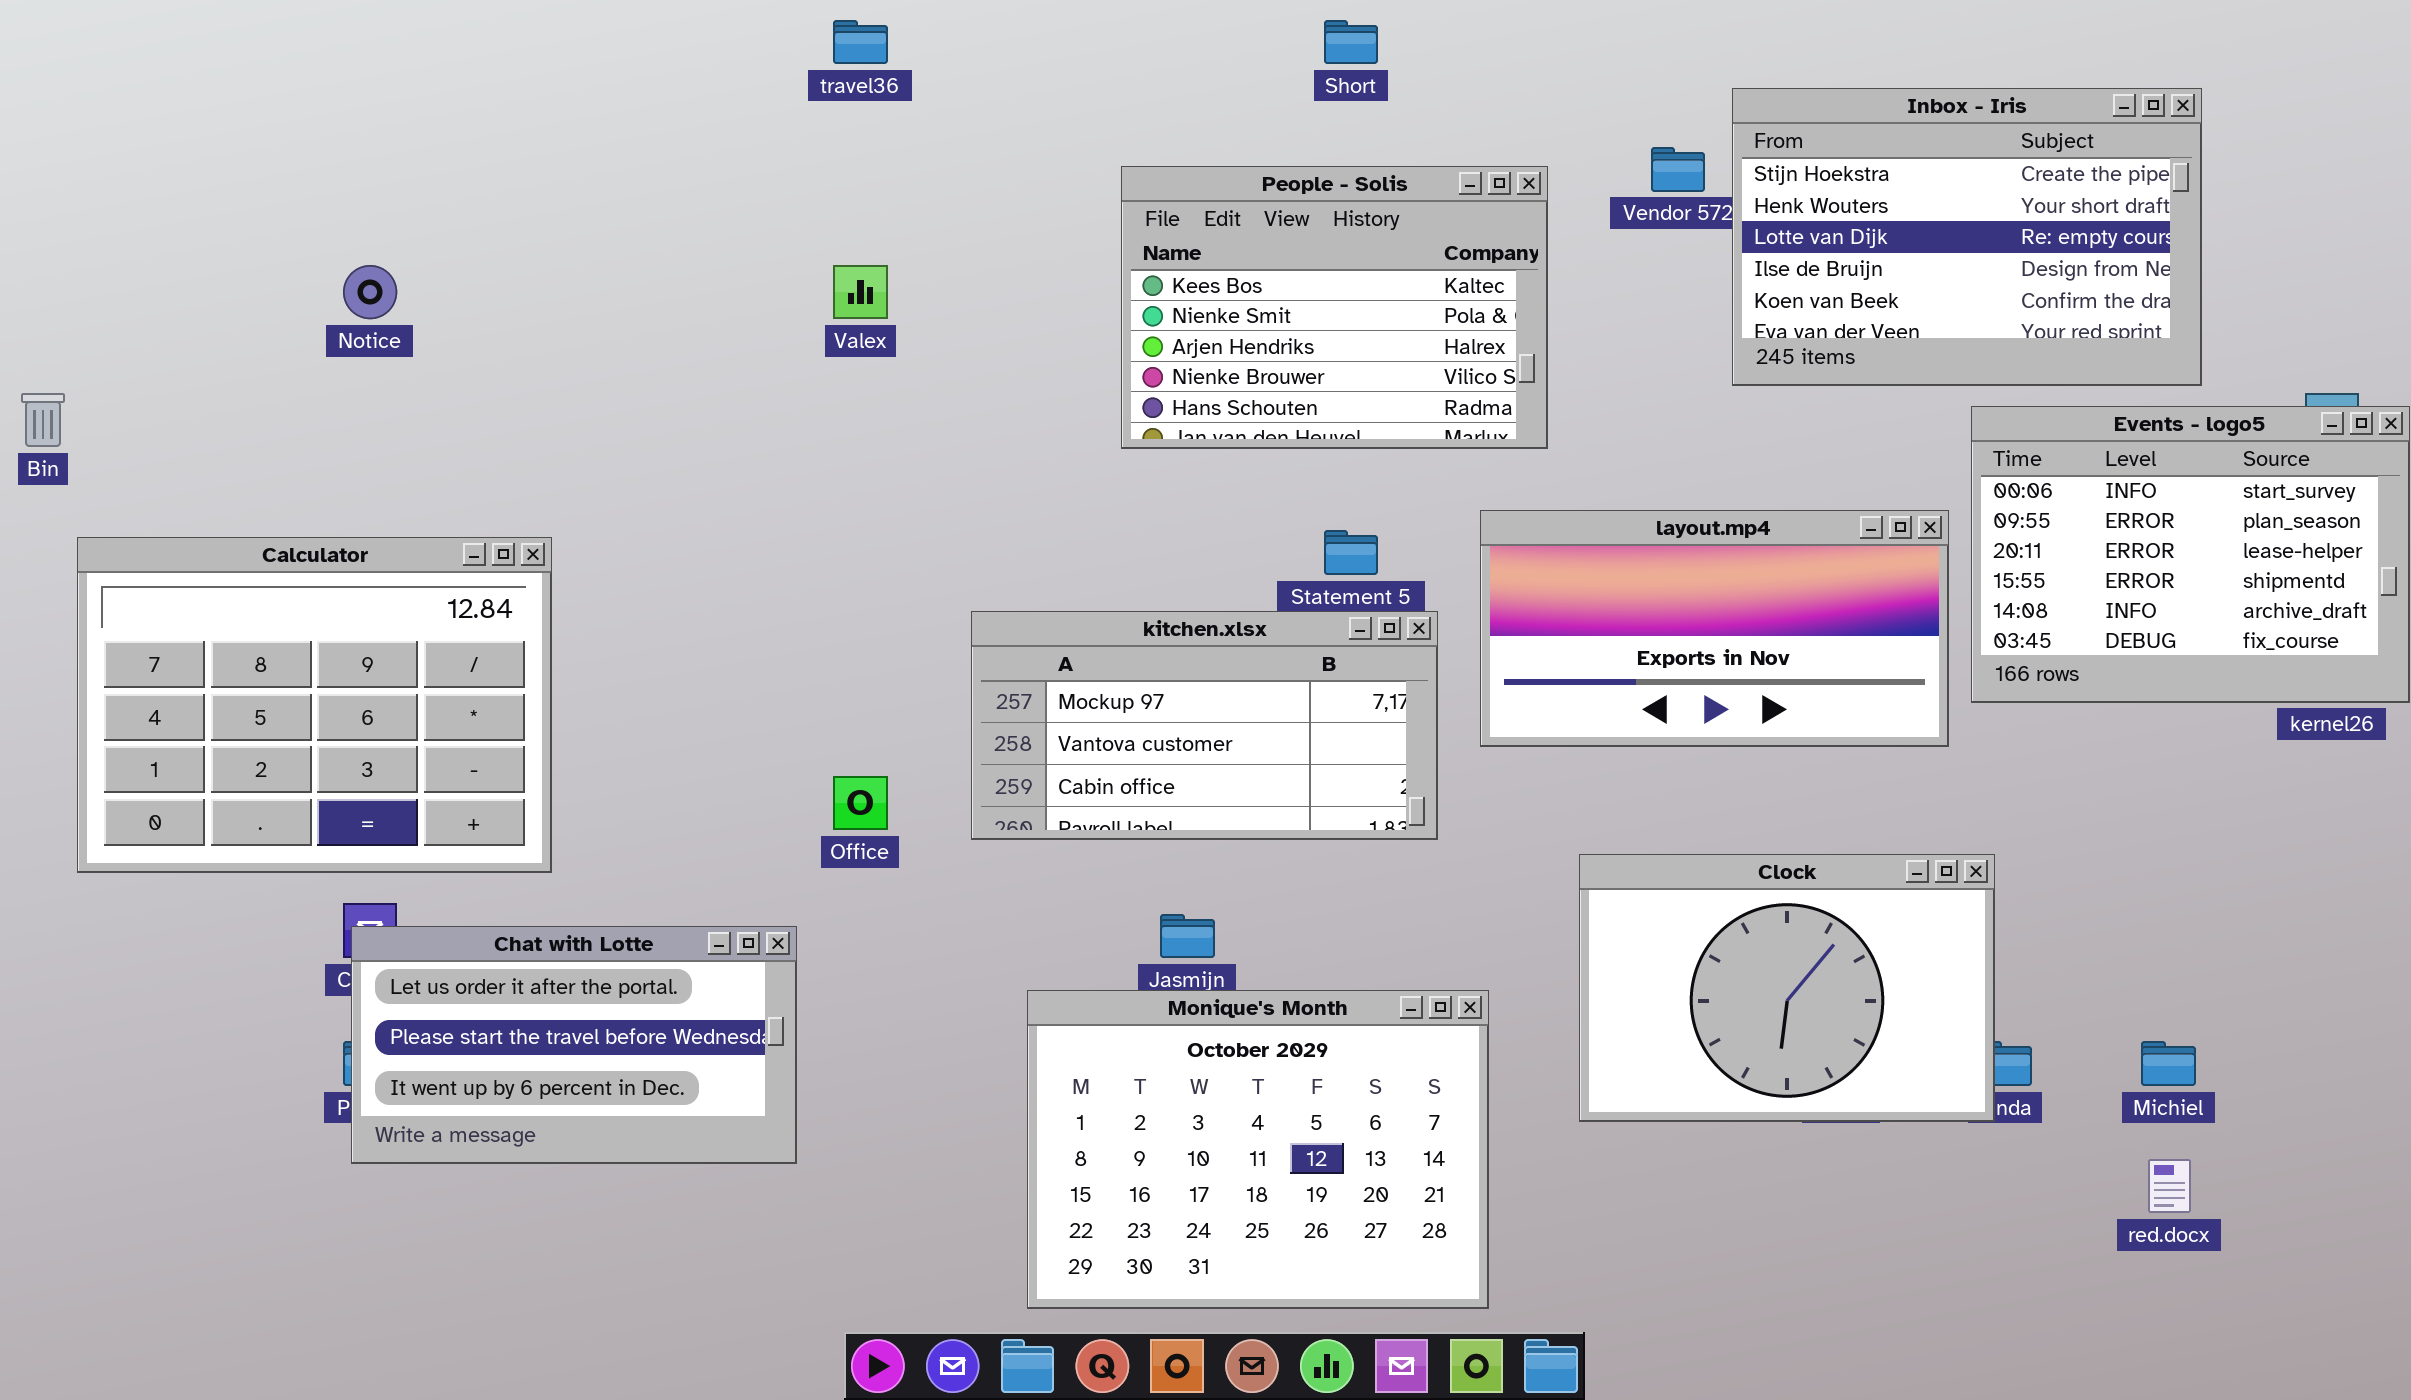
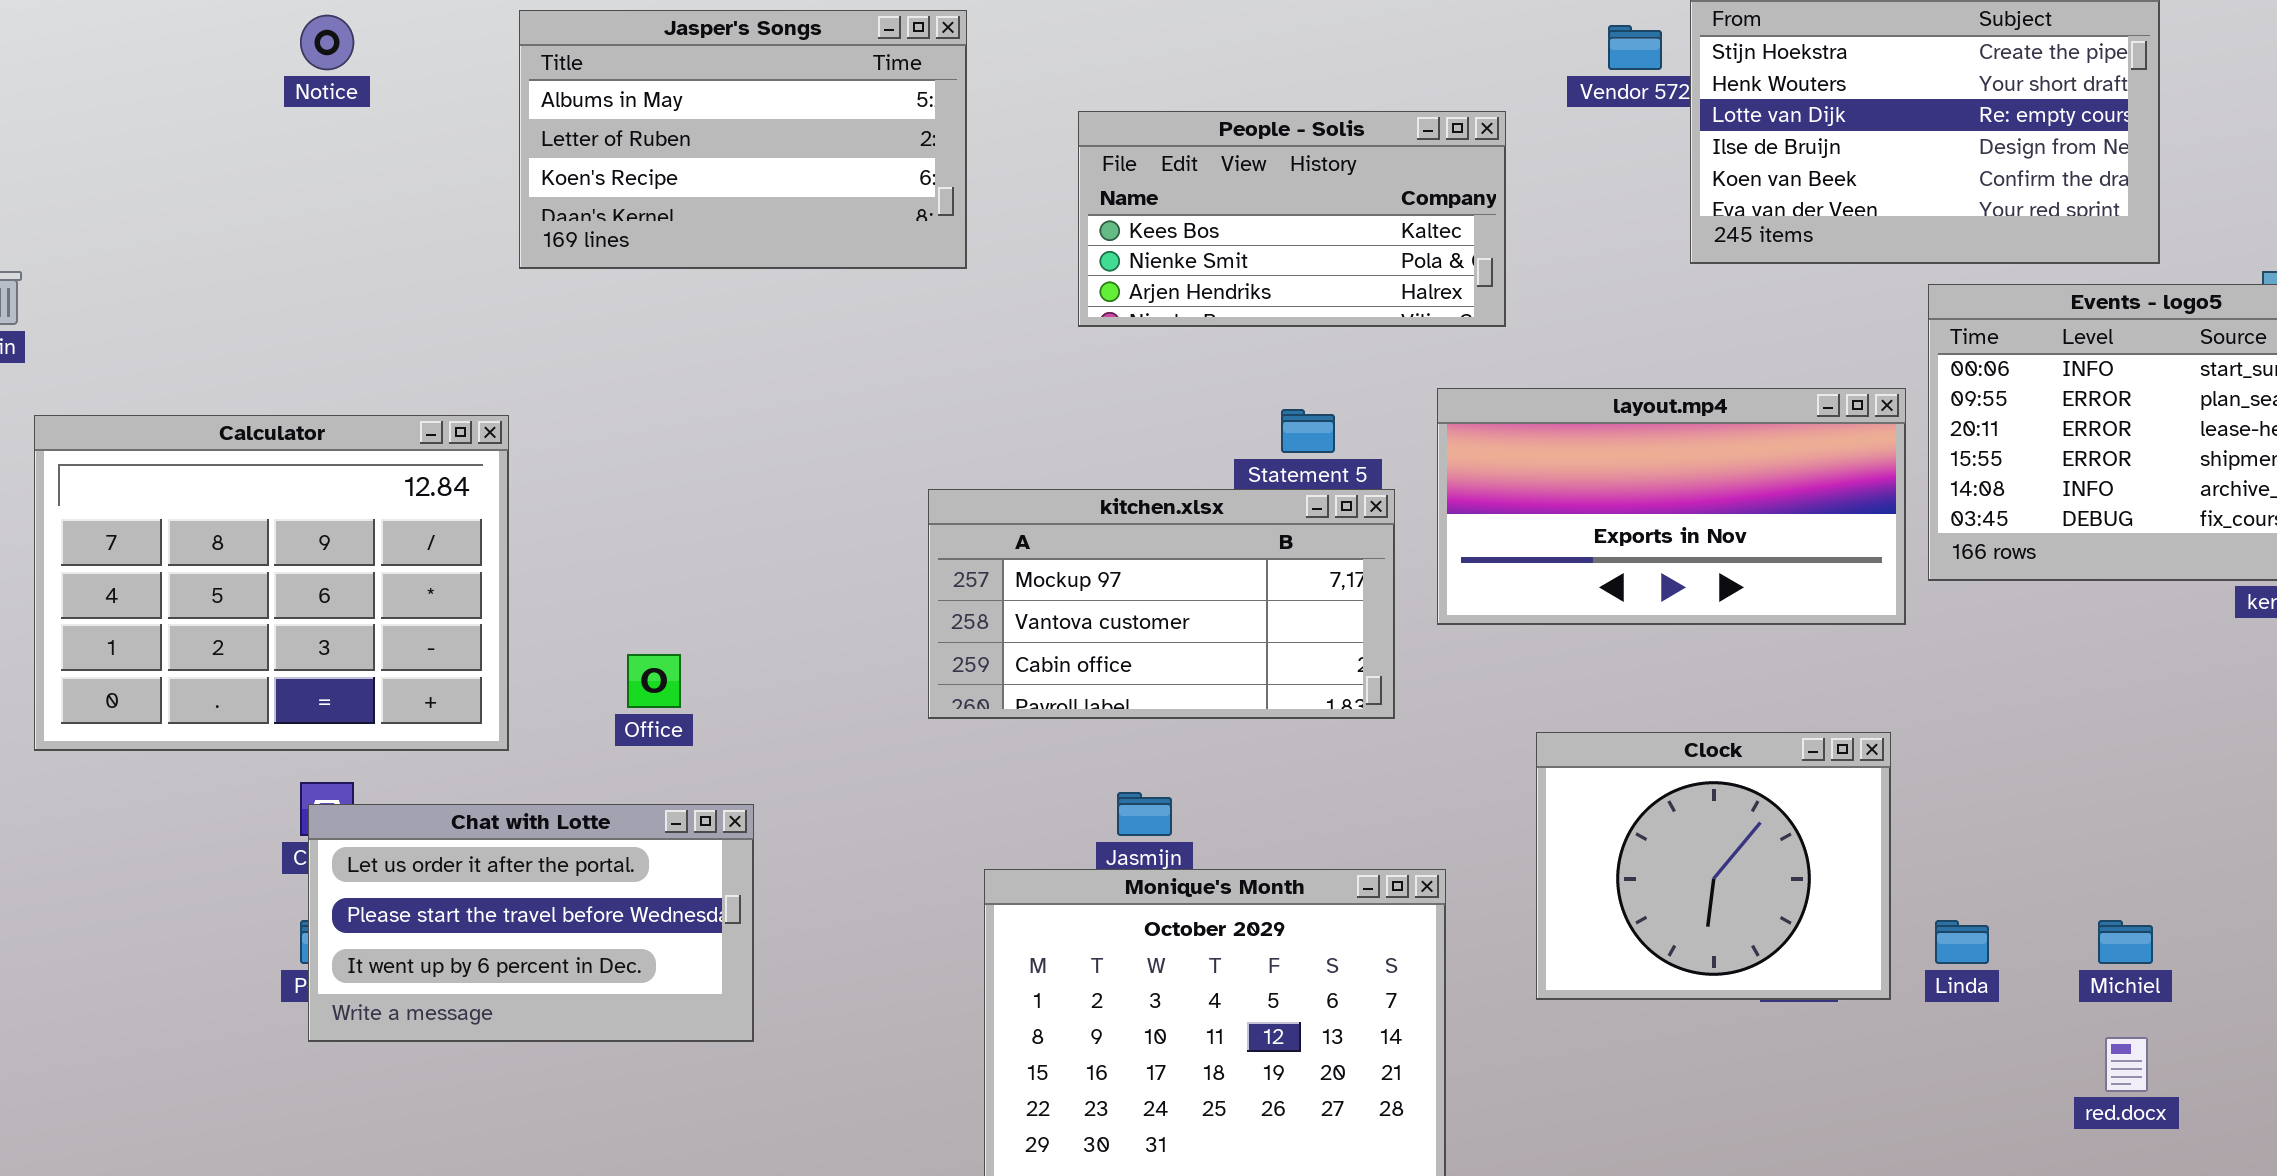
Jasper's Songs: none -> [519,10,967,269], opened
People - Solis: [1121,166,1548,449] -> [1078,111,1506,327], resized
Notice: [343,265,397,319] -> [300,15,354,70], moved
Office: [833,776,888,830] -> [627,654,681,708], moved
Clock: [1579,854,1995,1122] -> [1536,732,1891,1000], resized

